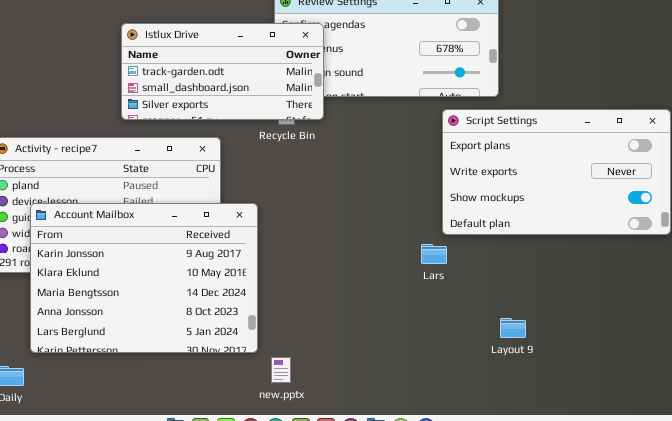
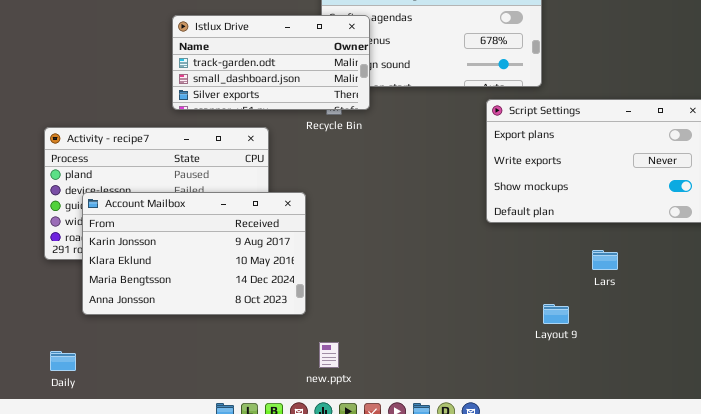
Account Mailbox: [30,203,258,353] -> [82,192,306,315], resized
Lars: [421,244,447,264] -> [592,250,618,270], moved

